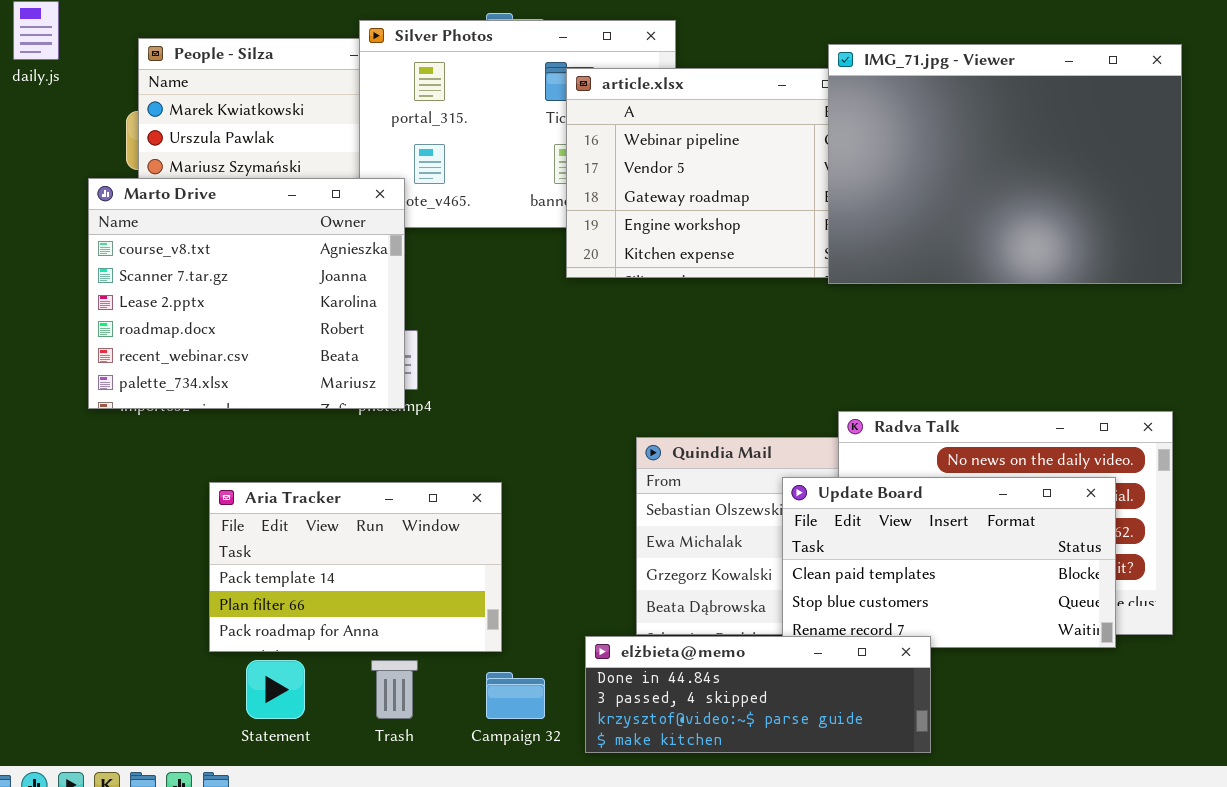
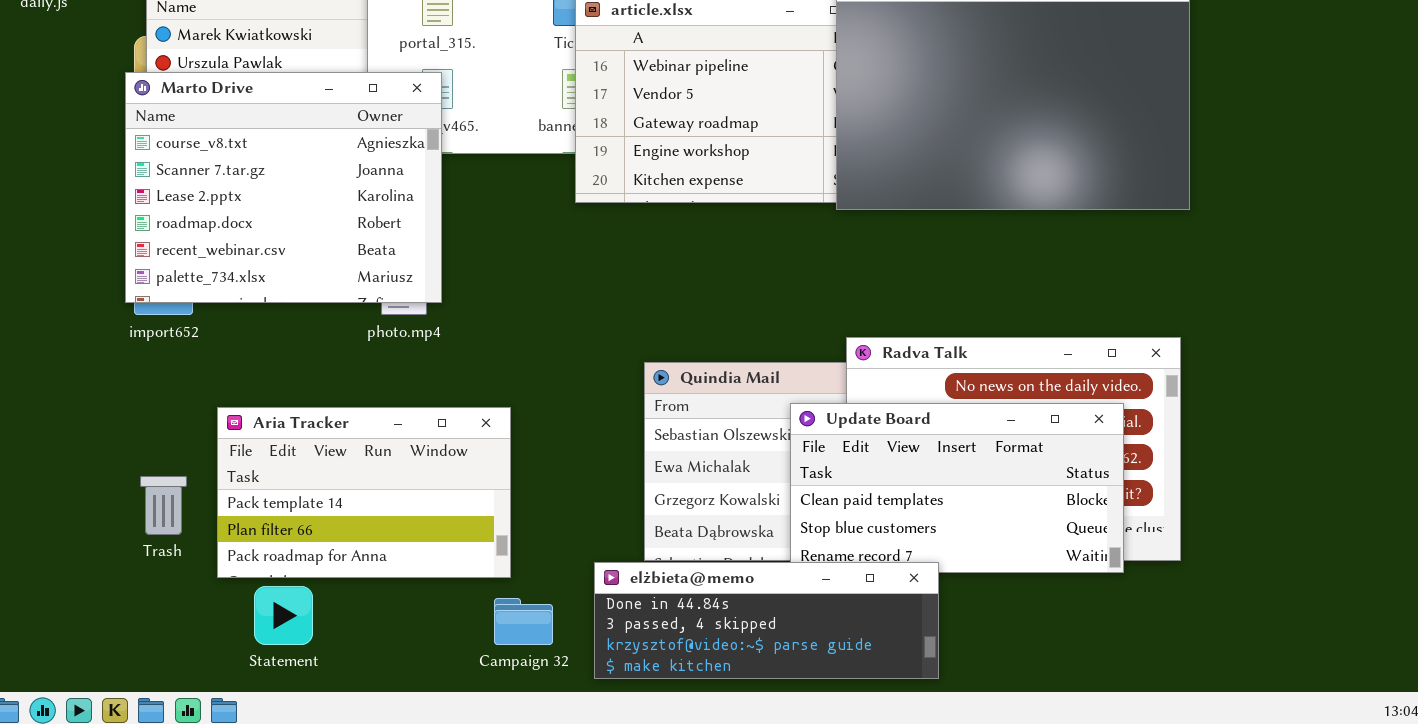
Marto Drive: [88,178,405,409] -> [125,72,442,303], moved
Trash: [371,660,418,719] -> [140,476,187,535], moved

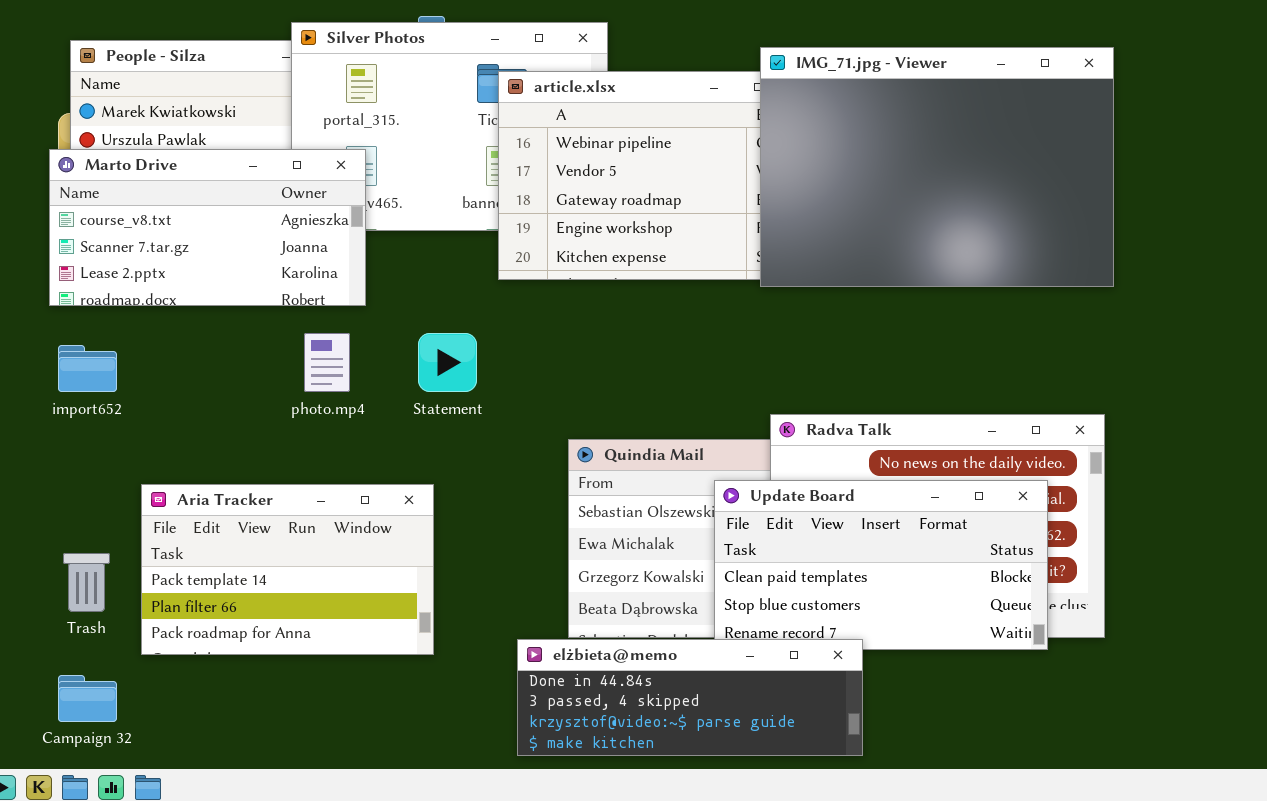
Marto Drive: [125,72,442,303] -> [49,149,366,306], resized
Statement: [254,586,313,645] -> [418,333,477,392], moved
Campaign 32: [494,598,553,645] -> [58,675,117,722], moved

